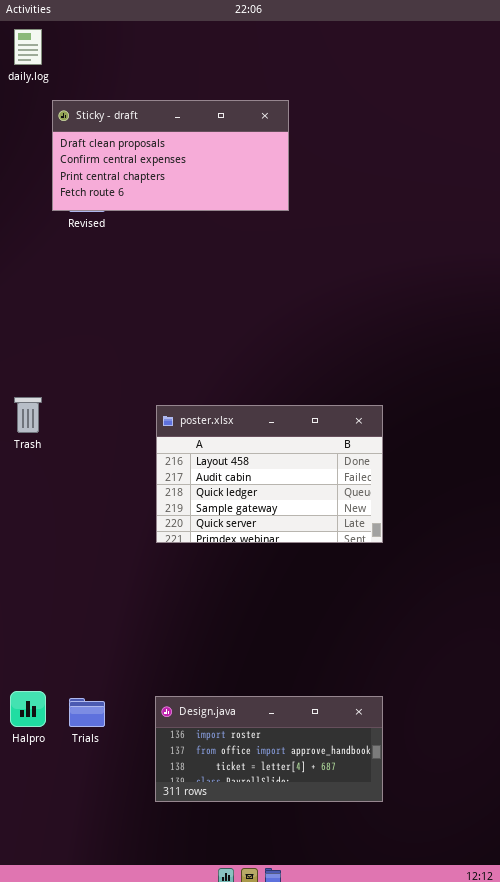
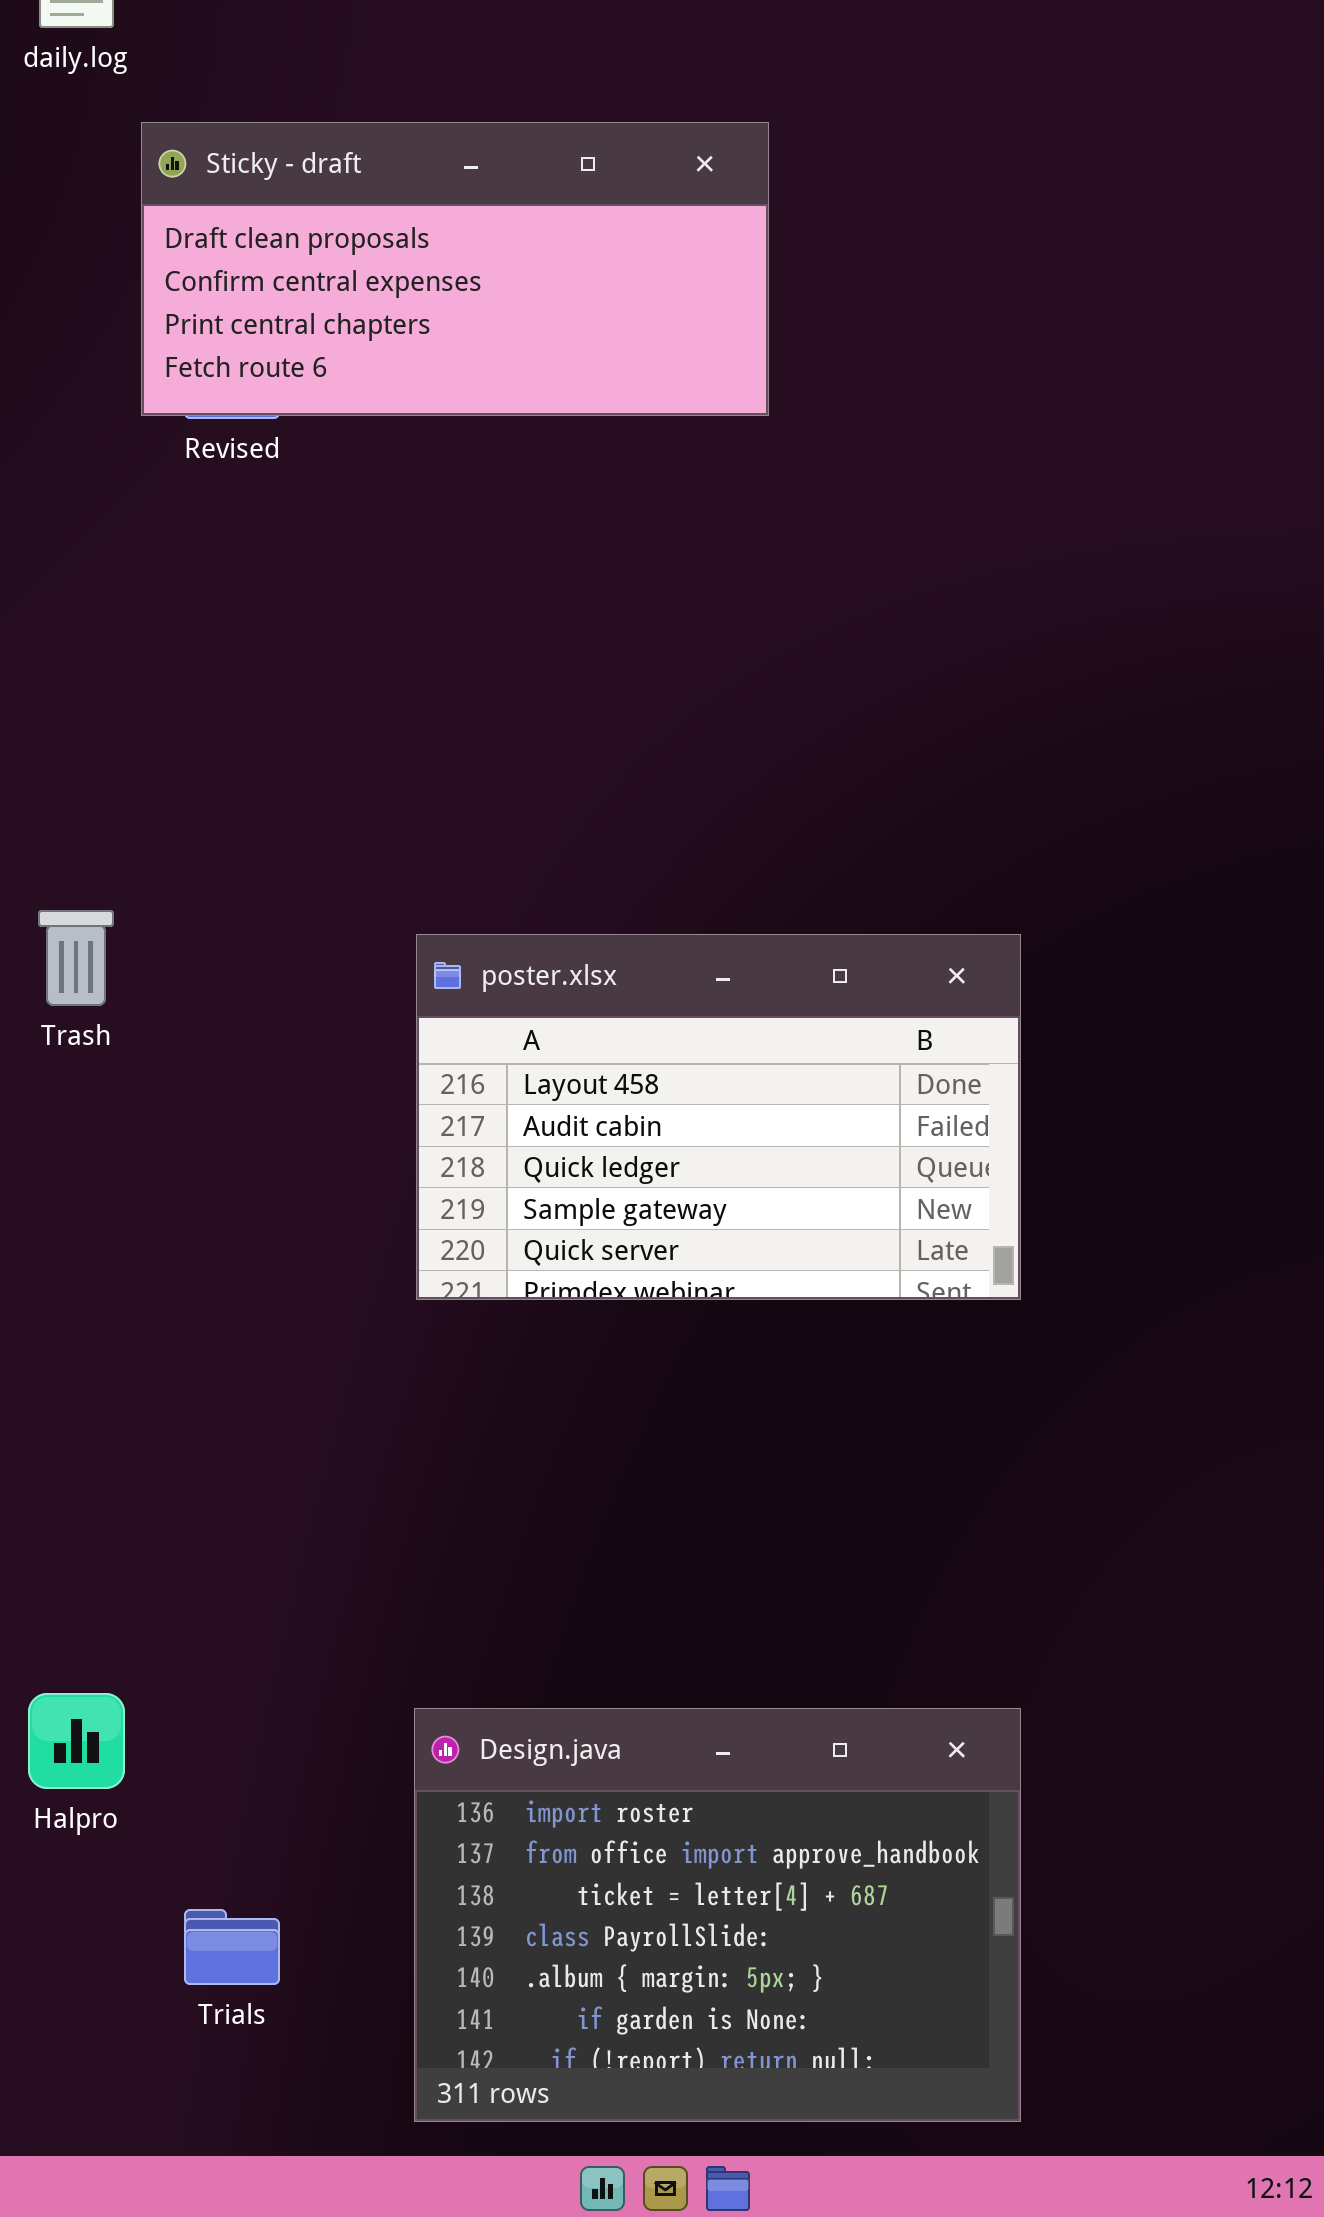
Design.java: [155,696,383,802] -> [414,1708,1021,2122], resized
Trials: [69,698,105,727] -> [184,1909,280,1985], moved

